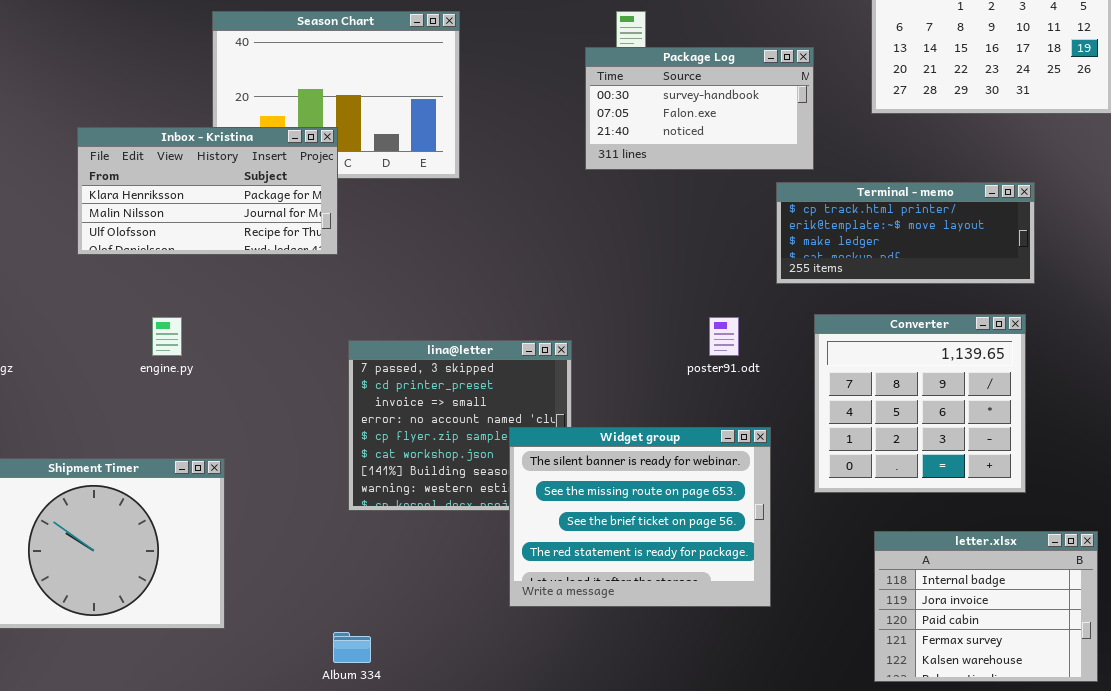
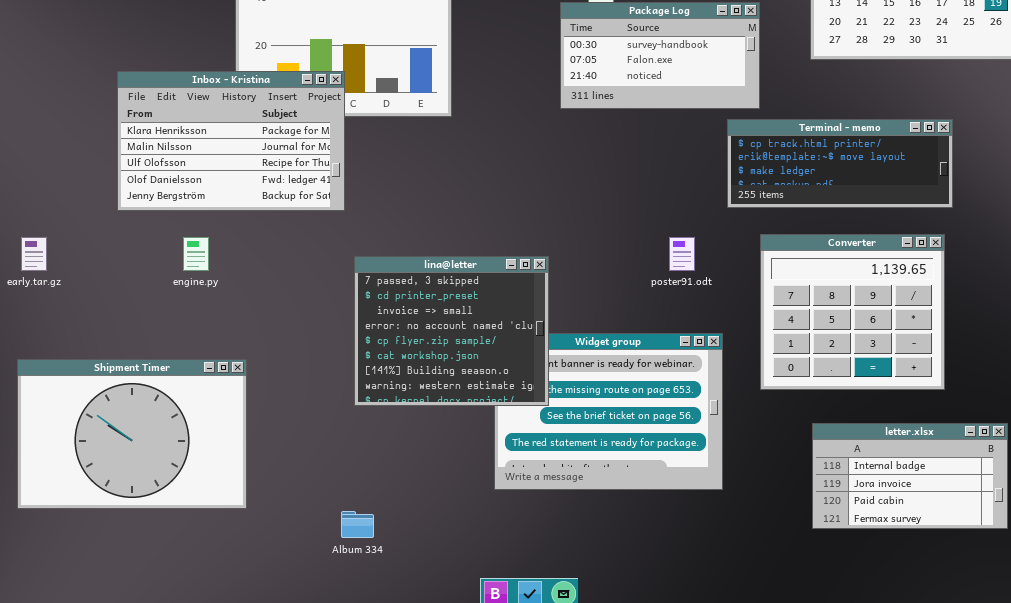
Inbox - Kristina: [77,127,338,255] -> [117,71,345,211], resized
lina@letter: [348,340,572,511] -> [354,256,549,406], raised
letter.xlsx: [874,531,1098,682] -> [812,423,1008,529], resized

